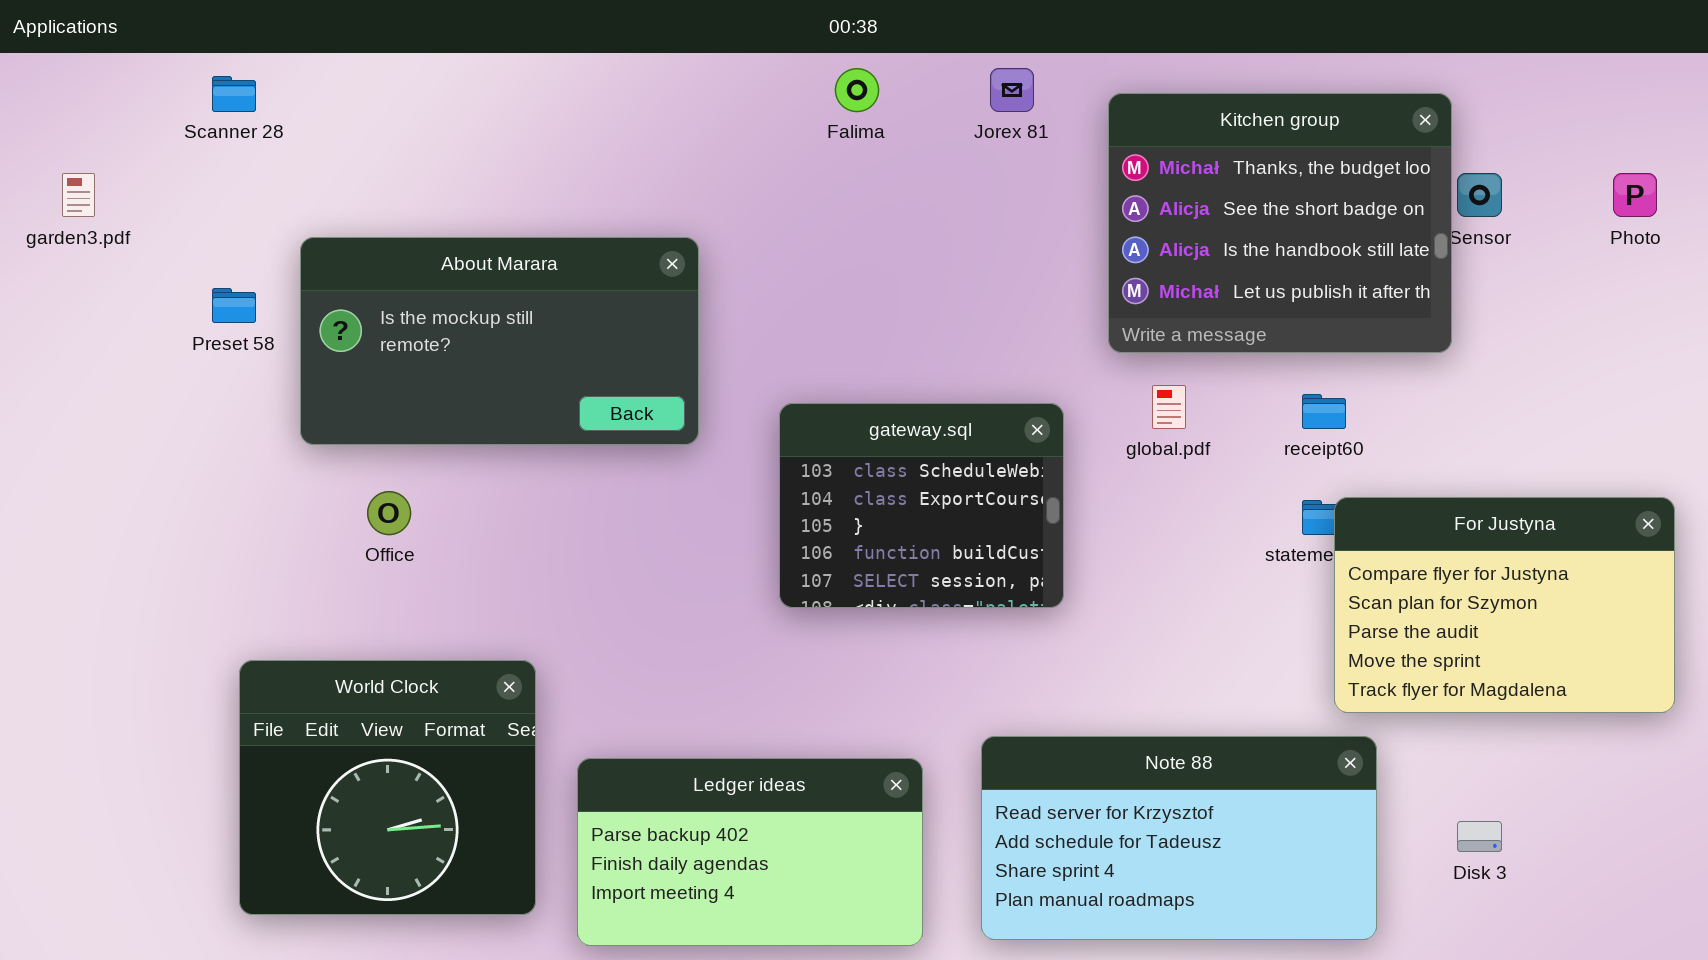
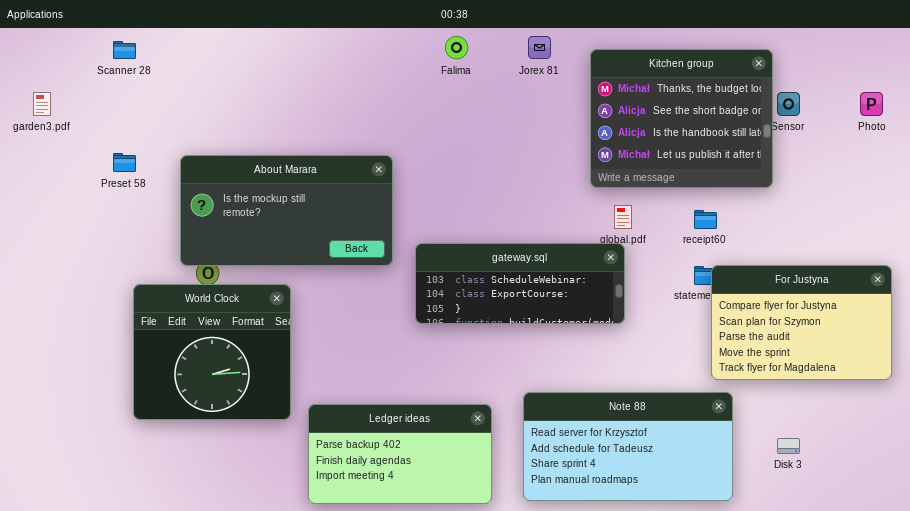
About Marara: [300,237,699,445] -> [180,155,393,266], moved
gateway.sql: [779,403,1064,608] -> [415,243,625,324], resized
World Clock: [239,660,536,915] -> [133,284,291,420], moved

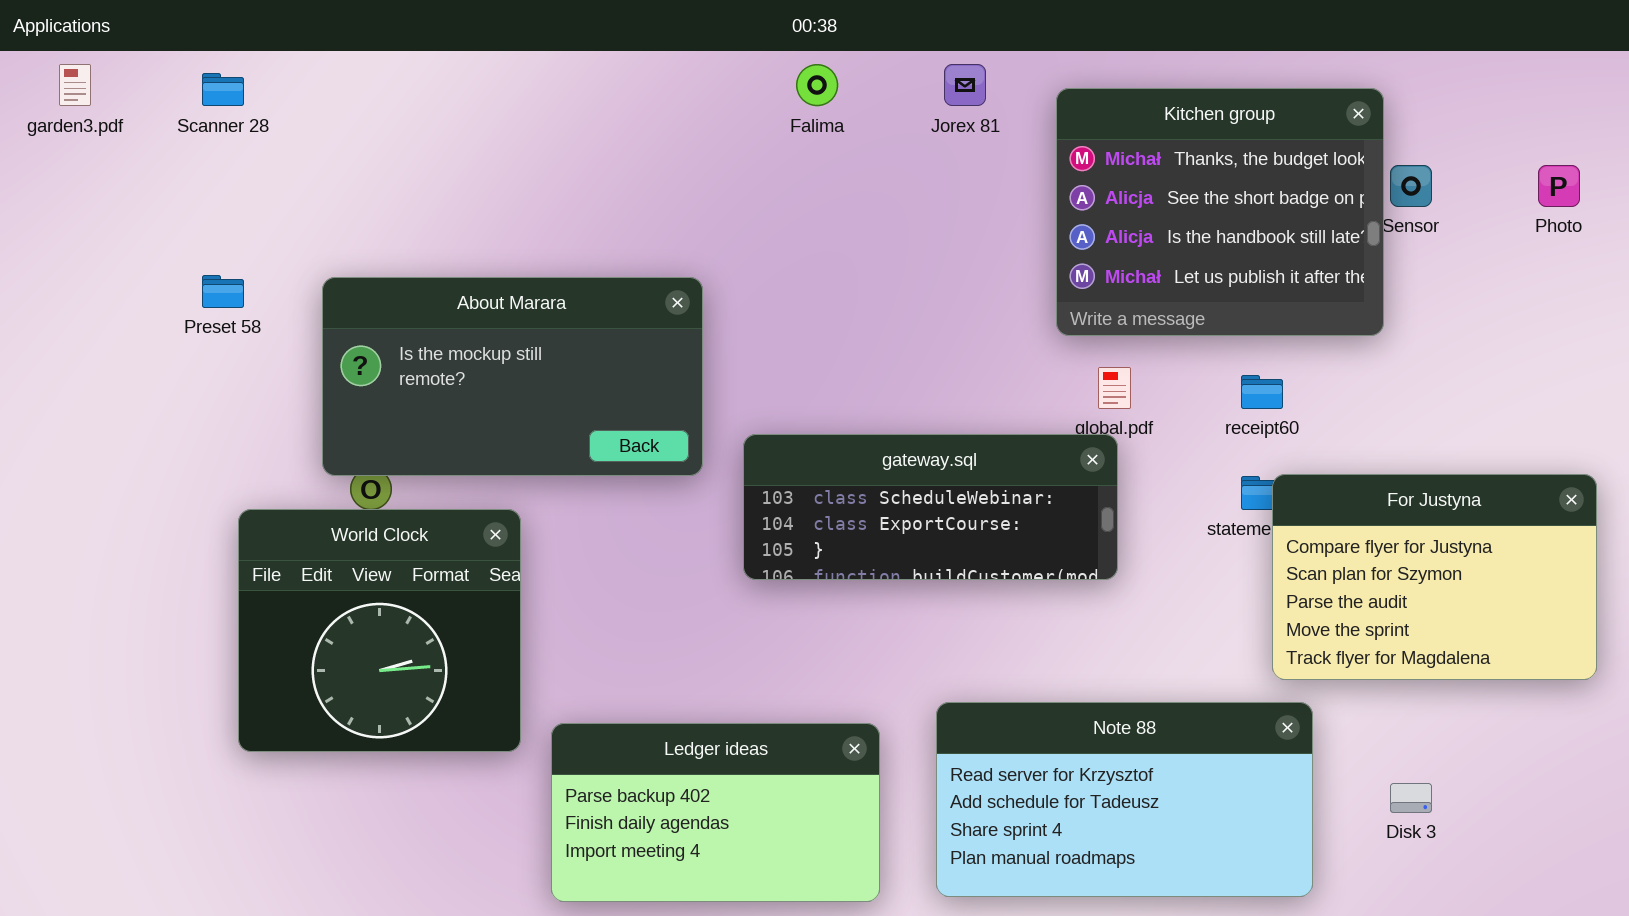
garden3.pdf: [33,92,51,116] -> [59,64,91,106], moved

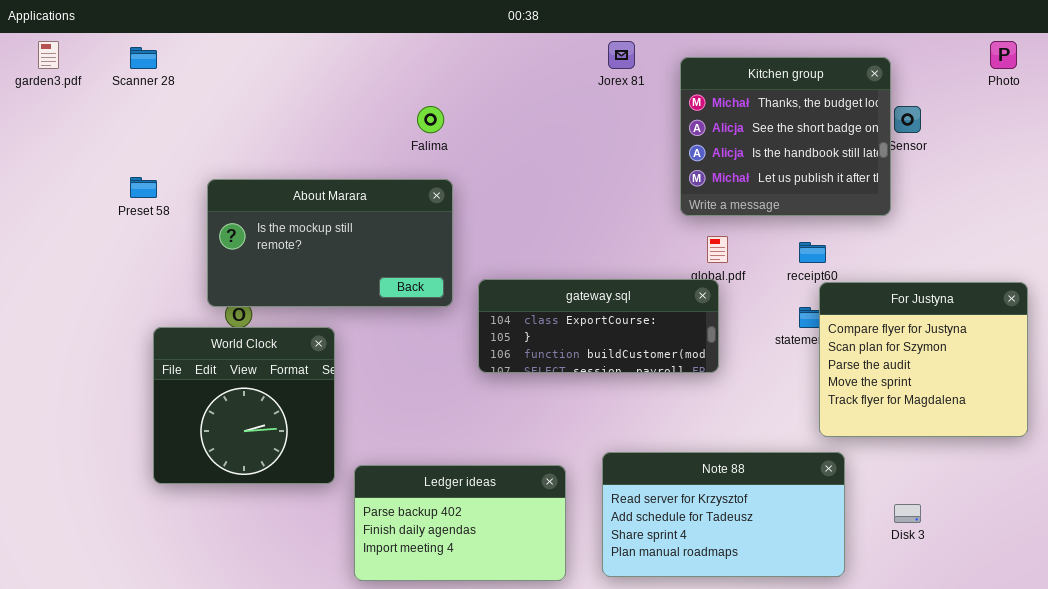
Falima: [796,64,838,106] -> [417,106,444,133], moved
Photo: [1538,165,1580,207] -> [990,41,1017,69], moved
gateway.sql: [743,434,1118,580] -> [478,279,719,373], scrolled down 1 row
For Justyna: [1272,474,1597,680] -> [819,282,1028,437], resized

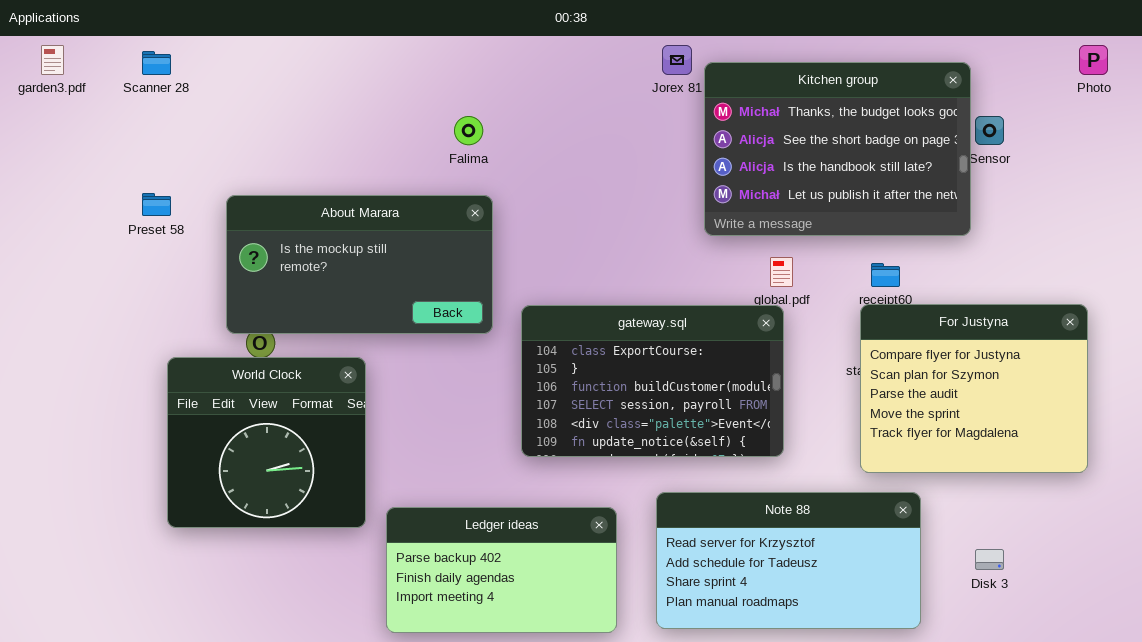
Kitchen group: [680,57,891,216] -> [704,62,971,236], resized
gateway.sql: [478,279,719,373] -> [521,305,784,457], resized
For Justyna: [819,282,1028,437] -> [860,304,1088,473], moved

